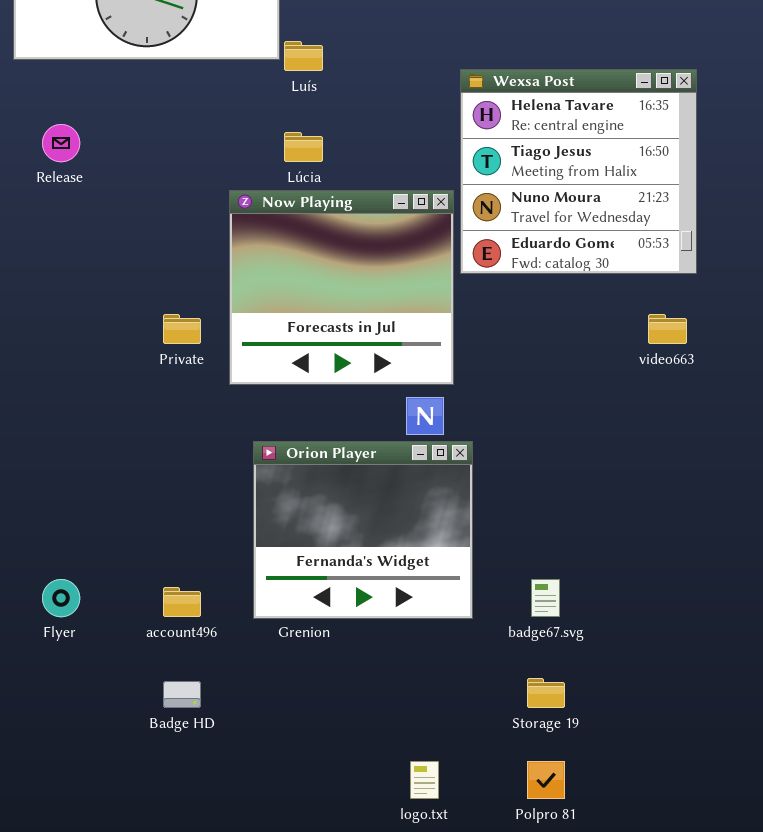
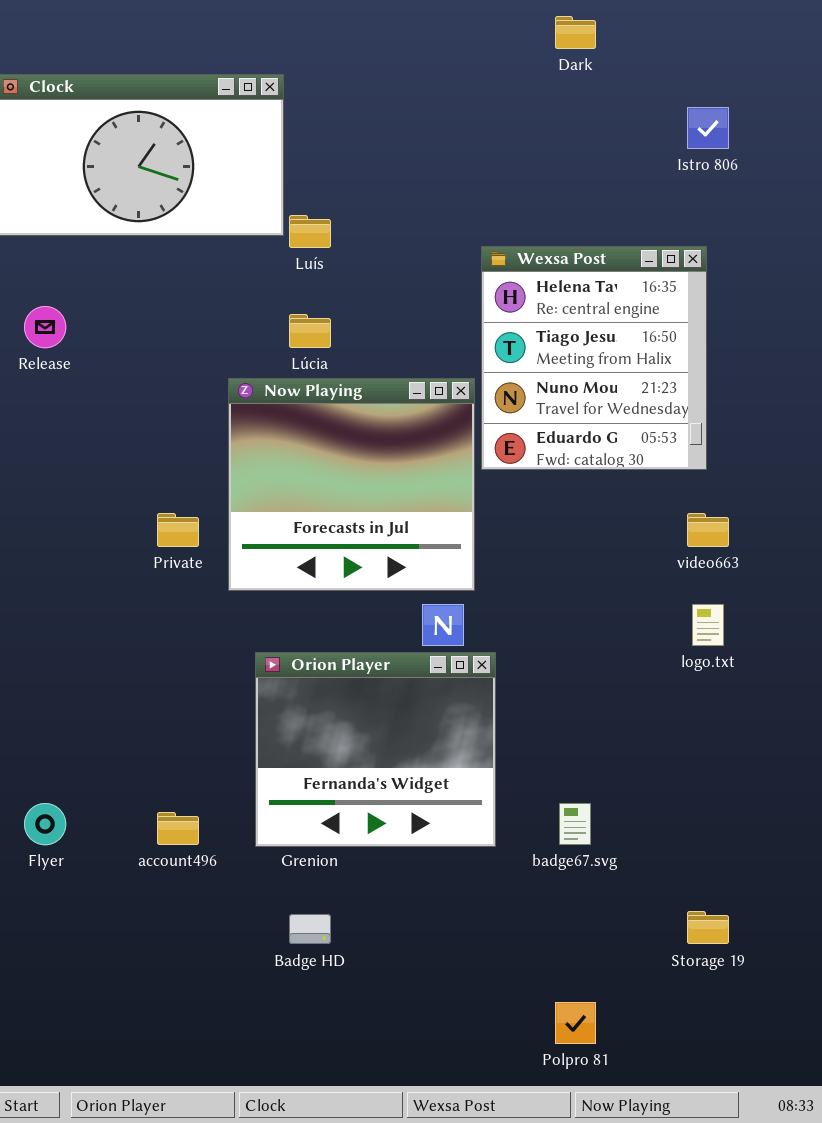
Wexsa Post: [460,69,697,274] -> [481,246,707,470], resized
Storage 19: [527,678,565,708] -> [687,911,729,944], moved
Badge HD: [163,681,201,708] -> [289,914,331,944], moved
logo.txt: [410,761,439,799] -> [692,604,724,646], moved

